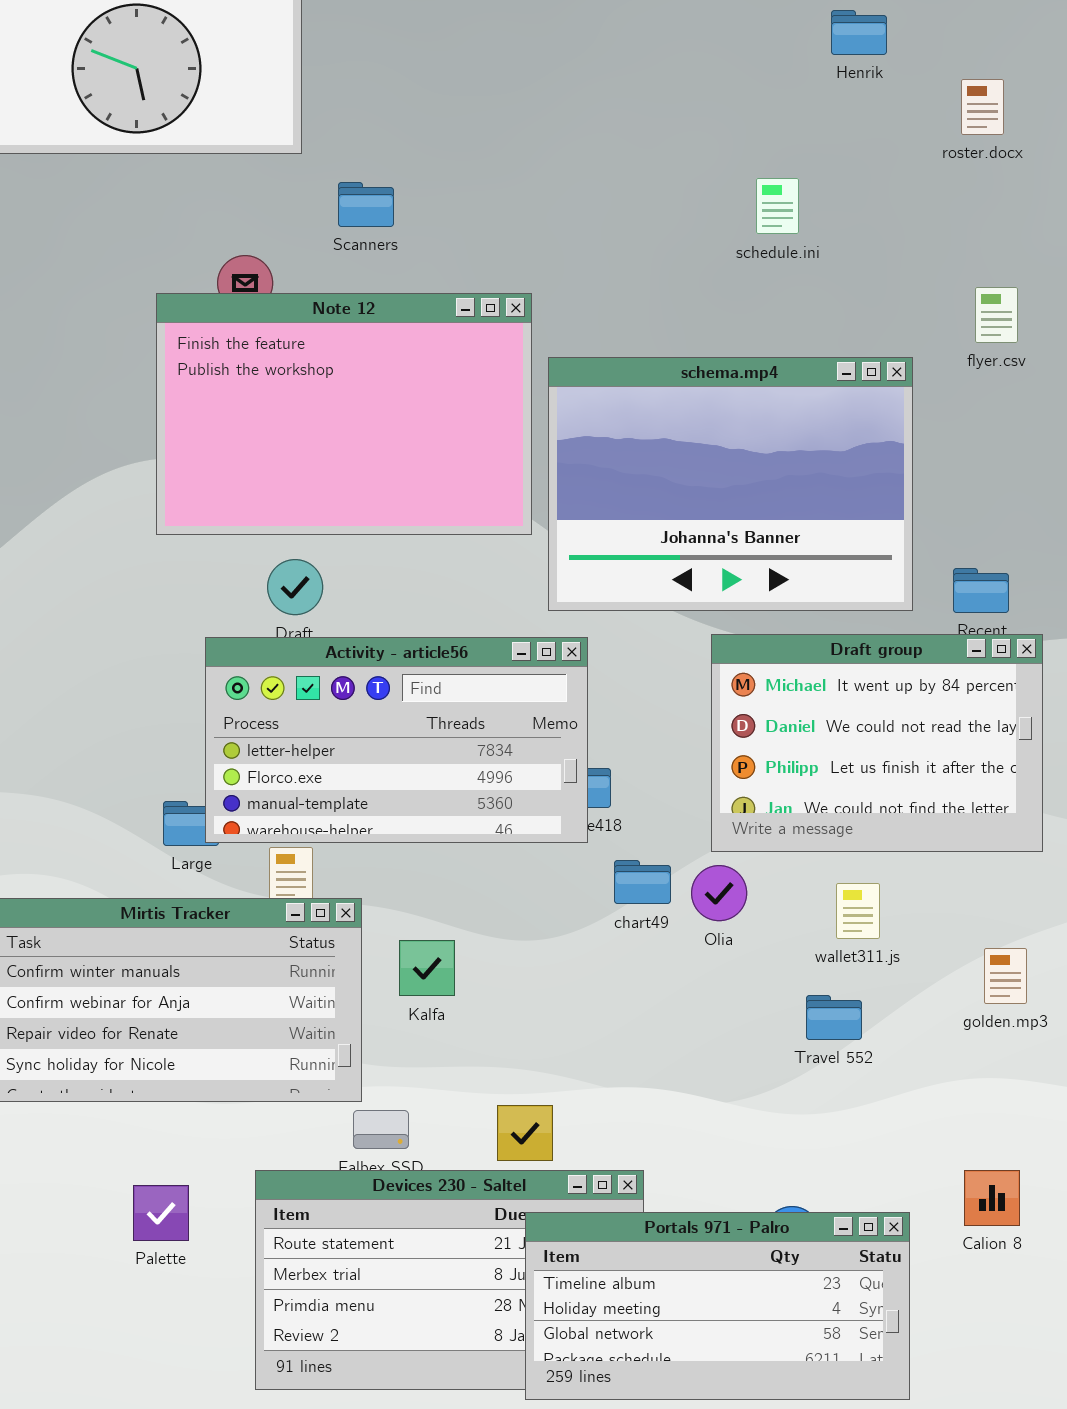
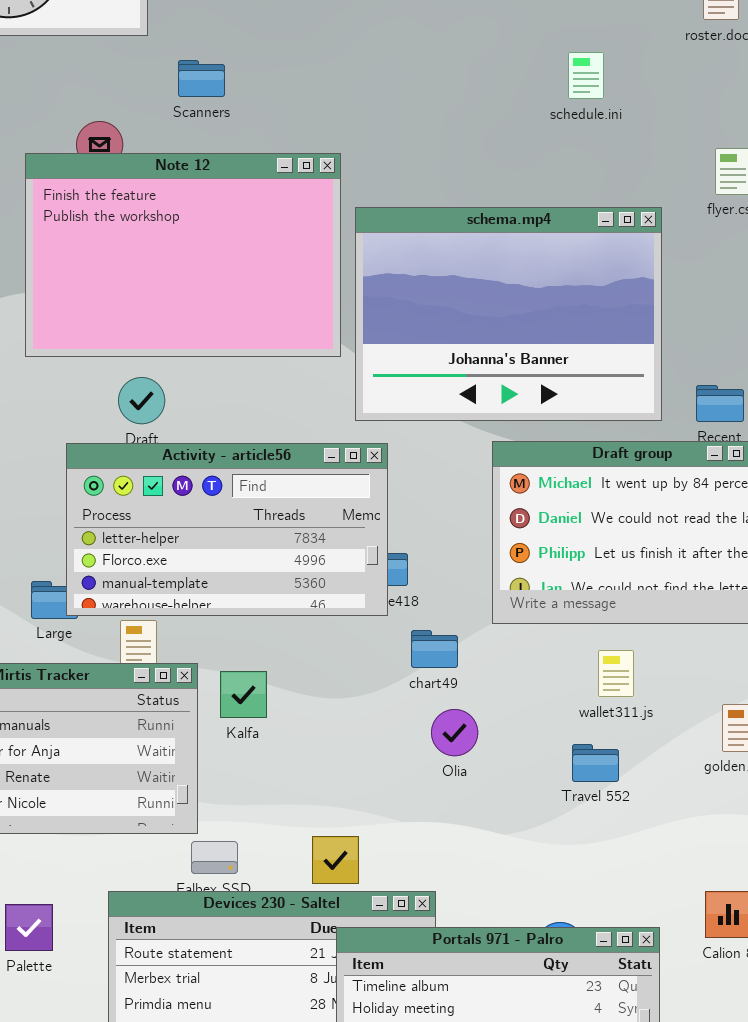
schedule.ini: [756,178,799,234] -> [568,52,604,99], moved
Olia: [691,865,747,921] -> [431,709,478,756], moved
Kalfa: [399,940,455,996] -> [220,671,267,718], moved

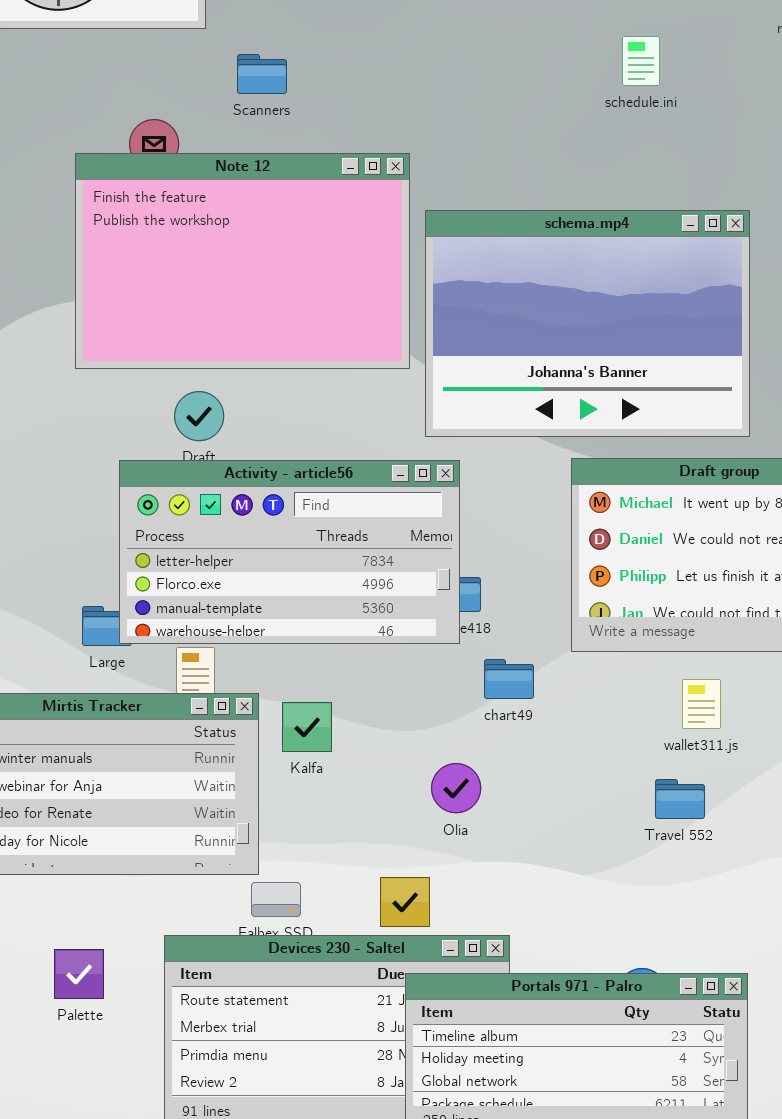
schedule.ini: [568,52,604,99] -> [622,36,660,86], moved
Olia: [431,709,478,756] -> [431,763,481,813], moved

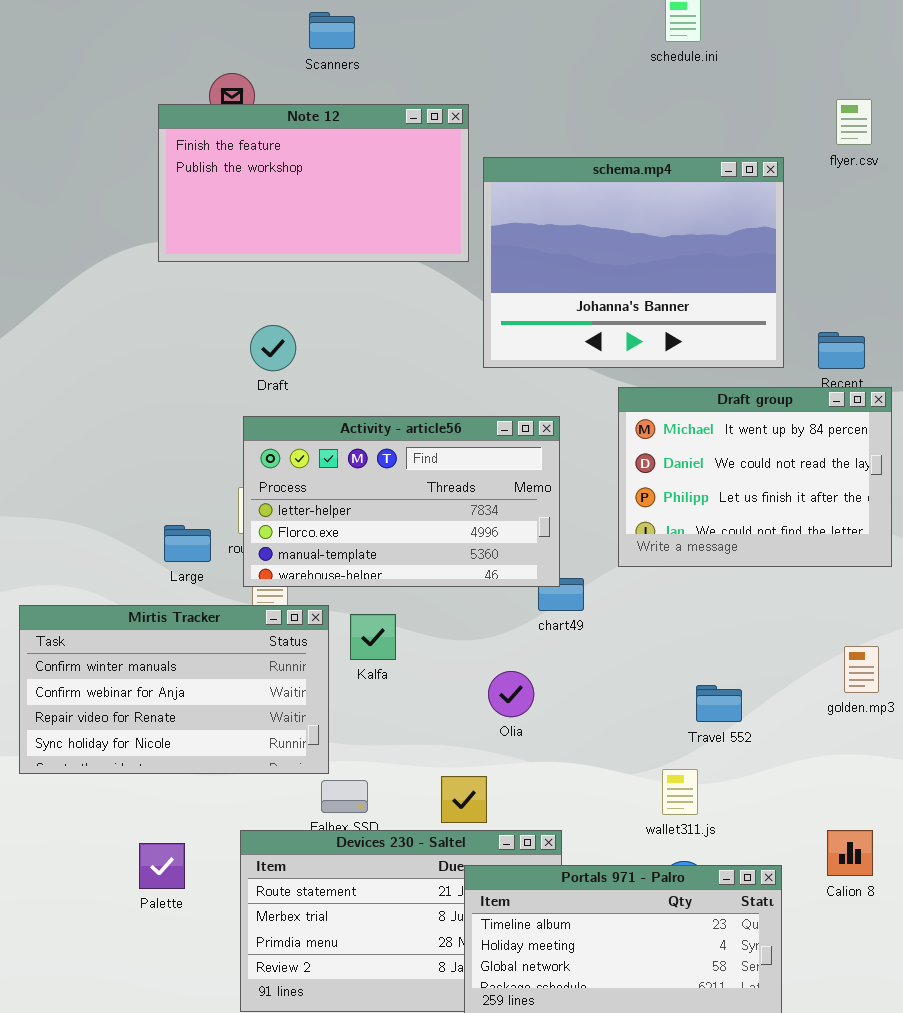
Note 12: [75,153,410,369] -> [158,104,469,262], resized
Activity - article56: [119,460,460,644] -> [243,416,560,587], moved
wallet311.js: [682,679,721,729] -> [662,769,698,815], moved

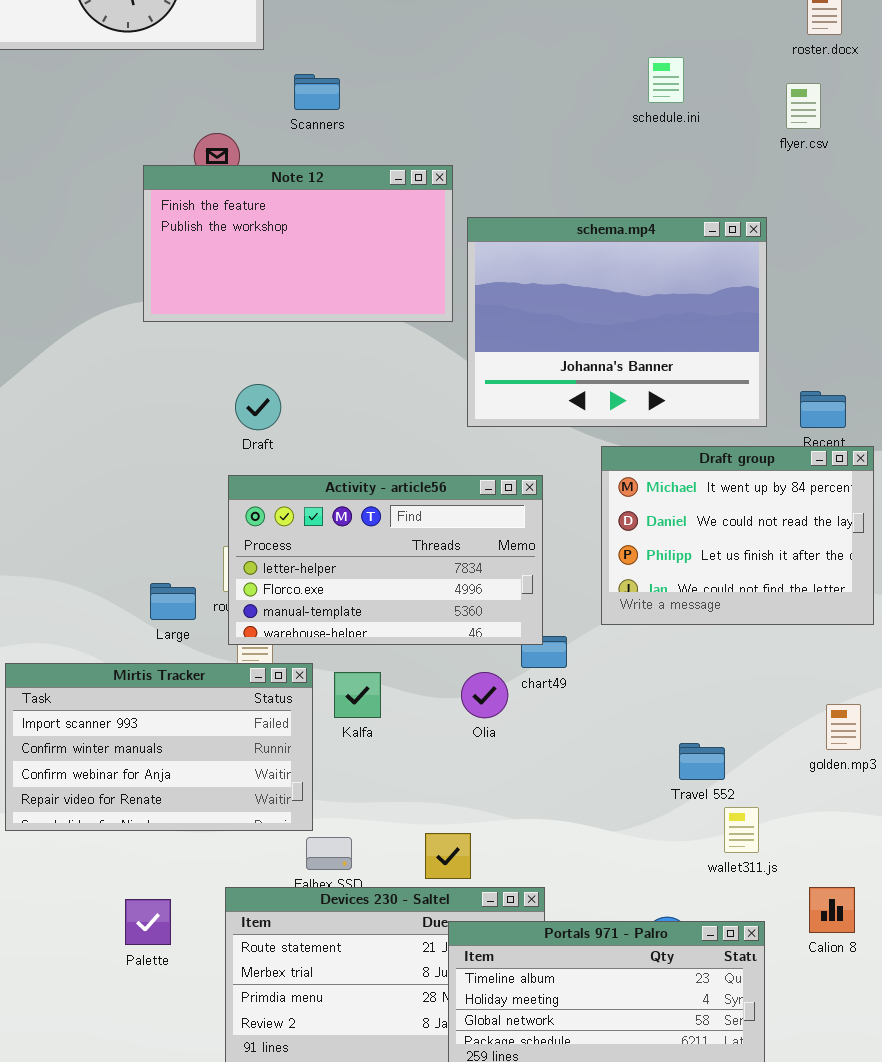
flyer.csv: [836,99,872,145] -> [786,83,821,129], moved
Mirtis Tracker: [19,605,329,774] -> [5,663,313,831], scrolled up 1 row
Olia: [488,671,534,717] -> [461,672,508,718], moved
wallet311.js: [662,769,698,815] -> [724,807,759,853], moved

